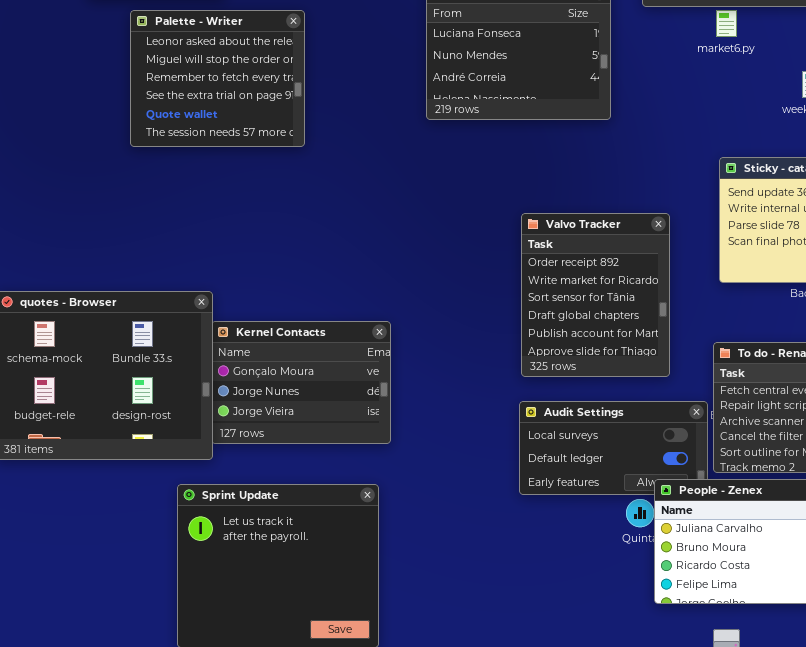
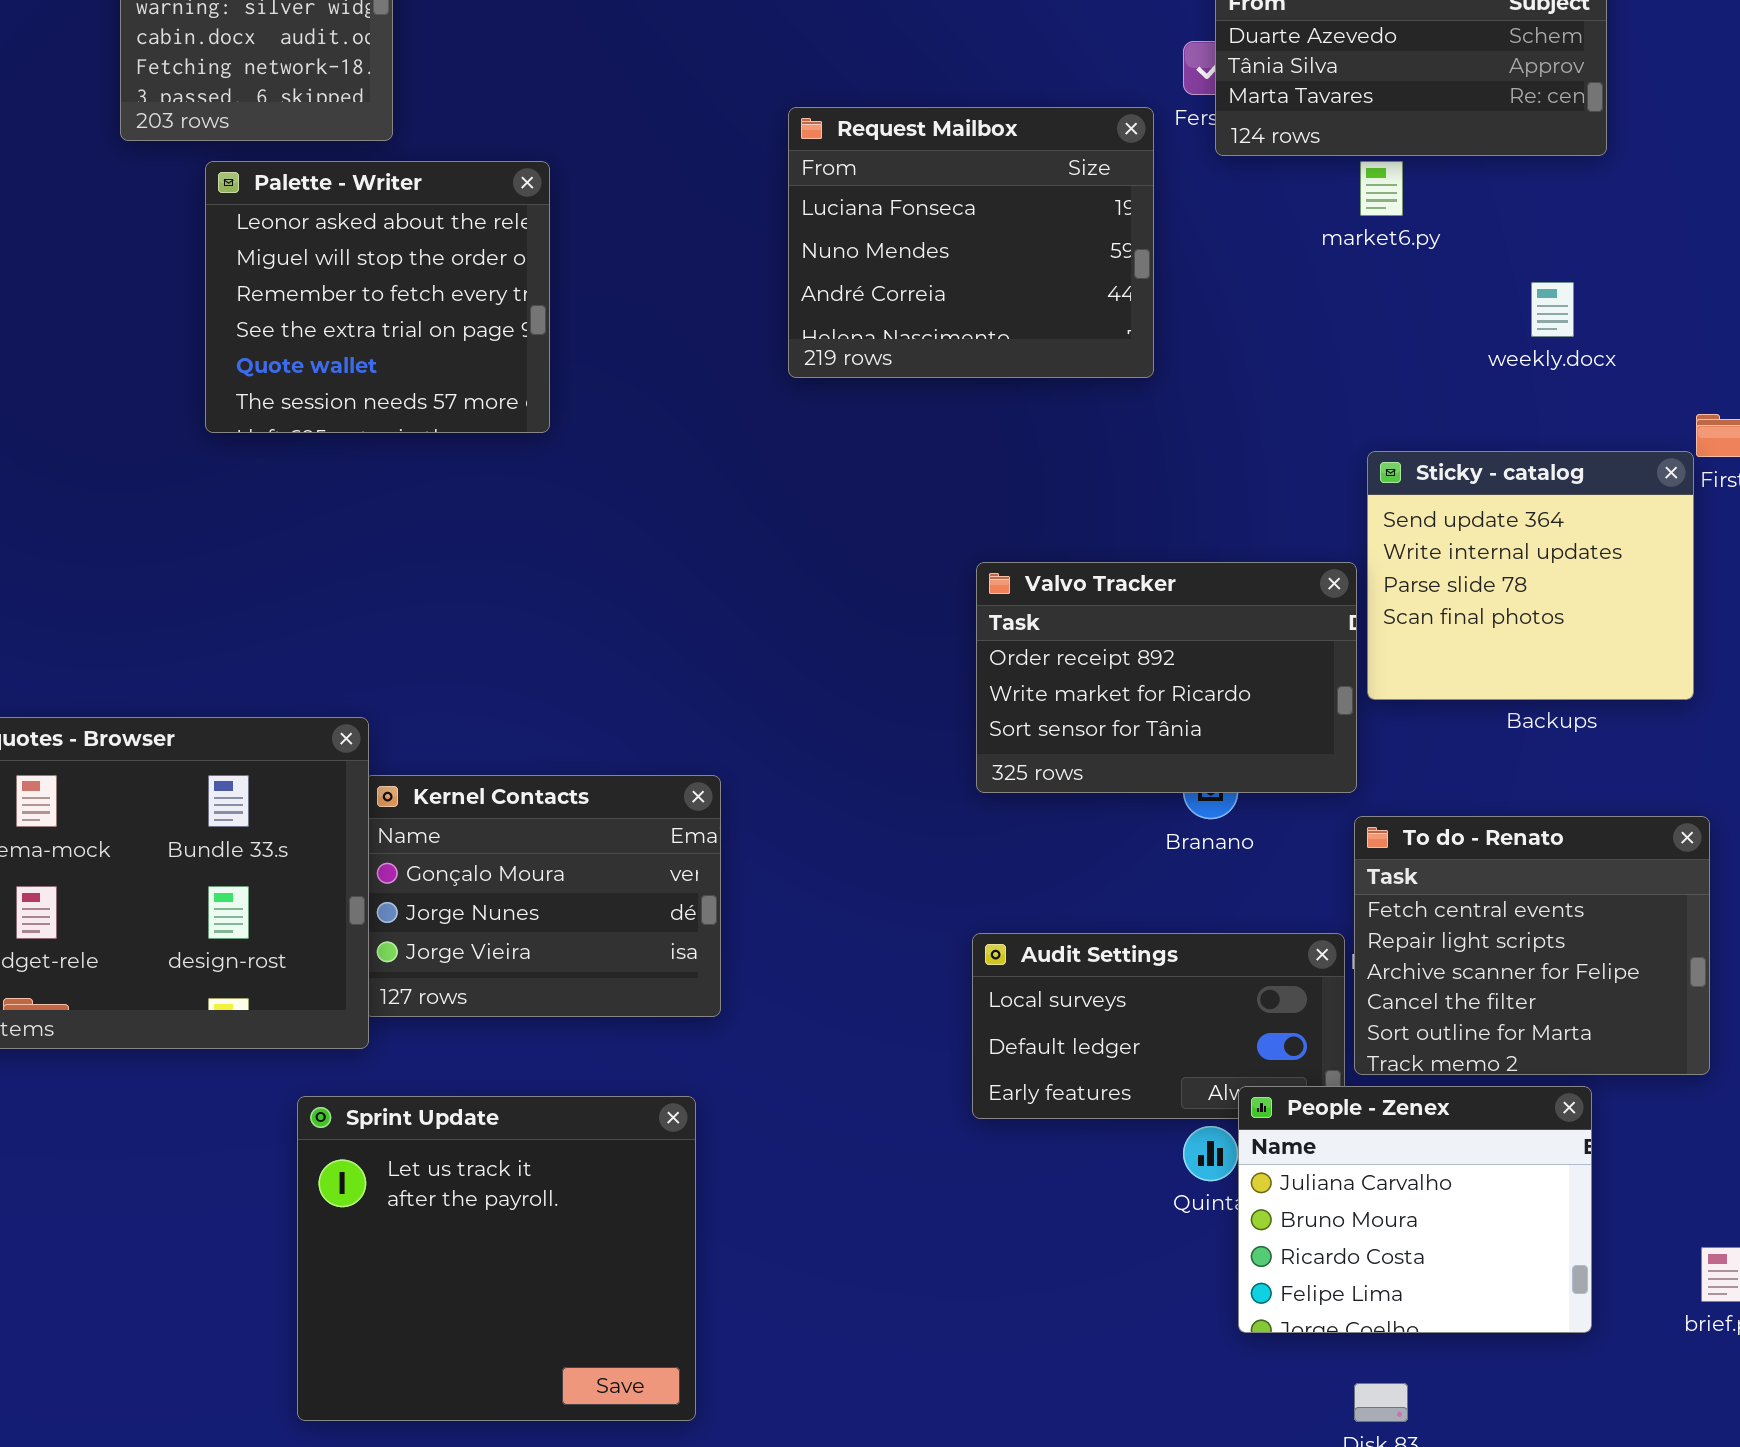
Valvo Tracker: [521,213,670,377] -> [976,562,1357,793], resized

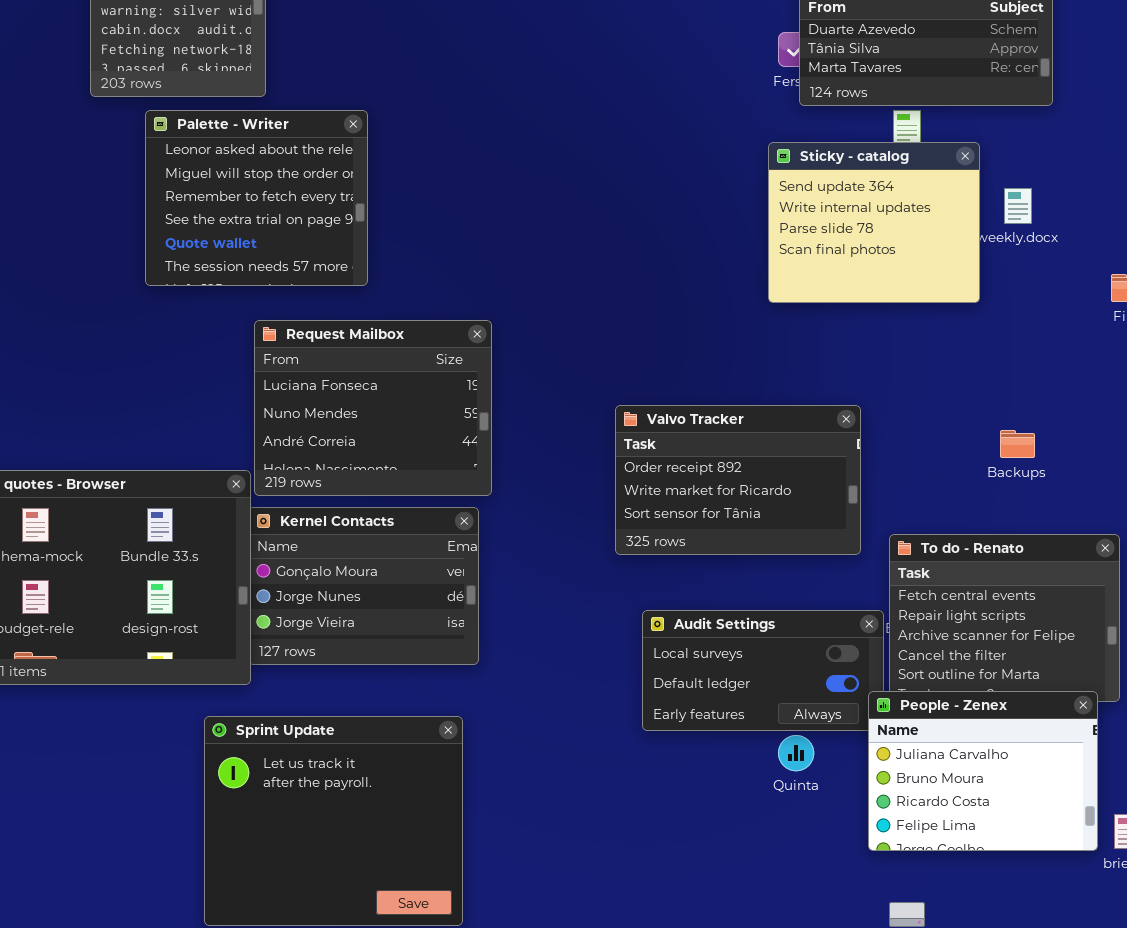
Request Mailbox: [788,107,1154,378] -> [254,320,492,496], moved
Sticky - catalog: [1367,451,1694,700] -> [768,142,980,303], moved
Valvo Tracker: [976,562,1357,793] -> [615,405,861,555], moved
People - Zenex: [1238,1086,1592,1333] -> [868,691,1098,851], moved

